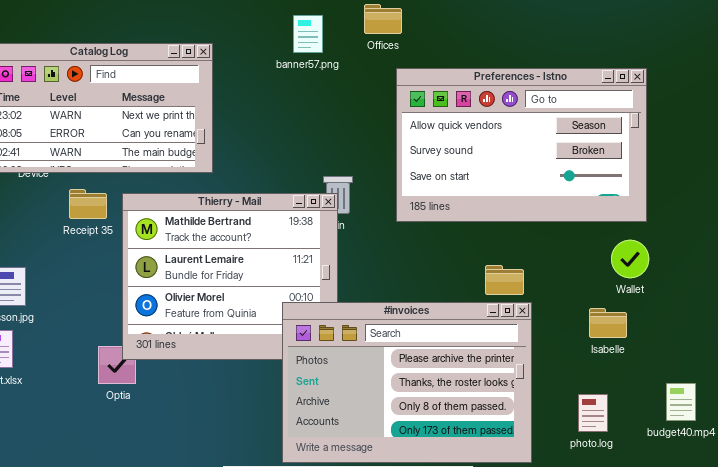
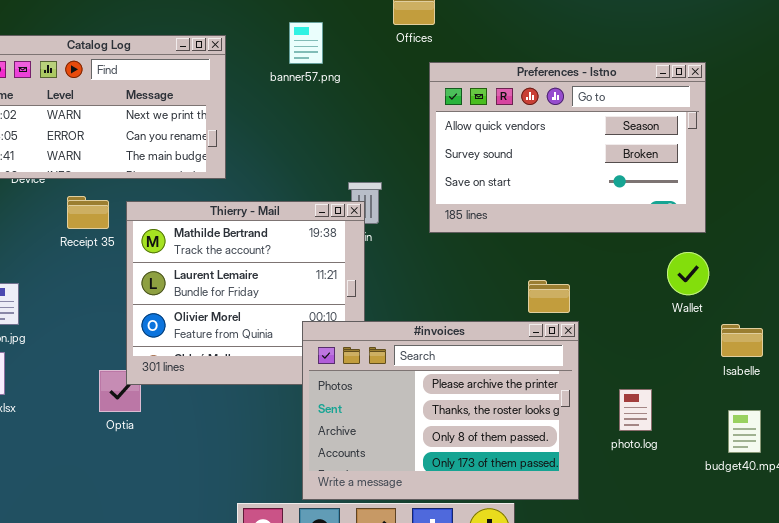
banner57.png: [293,15,323,53] -> [289,22,323,64], moved
Isabelle: [589,308,627,338] -> [721,324,763,357], moved
photo.log: [578,394,608,432] -> [619,389,652,431], moved

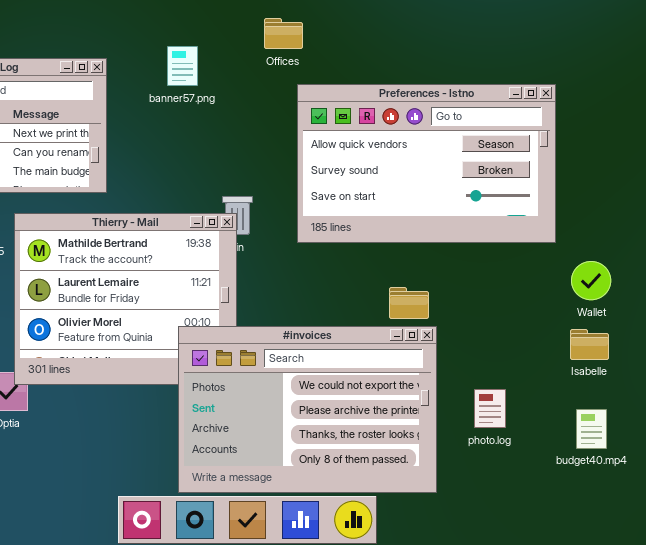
Wallet: [667,252,709,295] -> [571,261,611,300], moved
#invoices: [302,321,579,500] -> [178,326,437,493], scrolled up 1 row

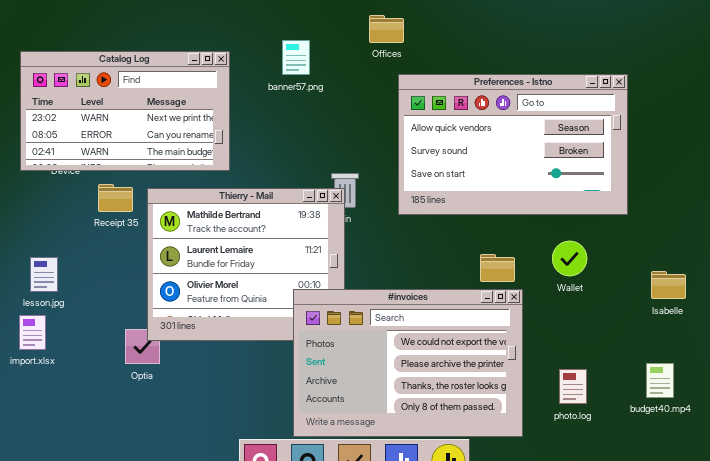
Wallet: [571,261,611,300] -> [552,241,587,276], moved
Isabelle: [570,329,609,360] -> [651,271,686,299], moved
photo.log: [474,389,506,428] -> [559,369,587,404], moved

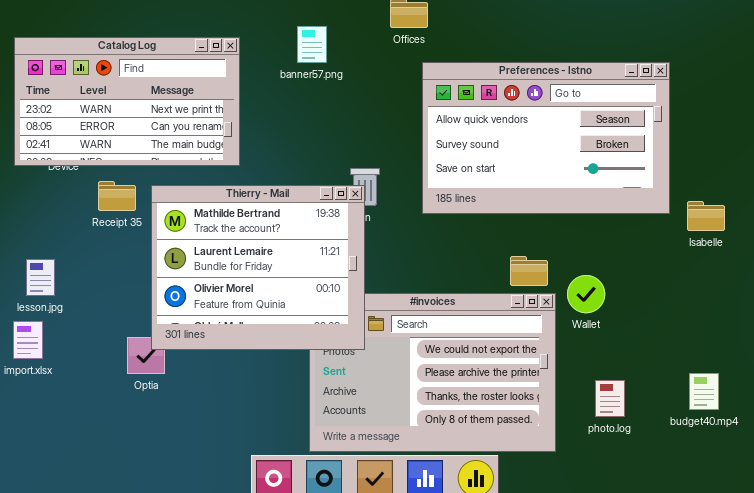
Thierry - Mail: [147,188,345,341] -> [151,185,365,350], raised
Wallet: [552,241,587,276] -> [567,275,605,313], moved
Isabelle: [651,271,686,299] -> [687,201,725,231], moved

